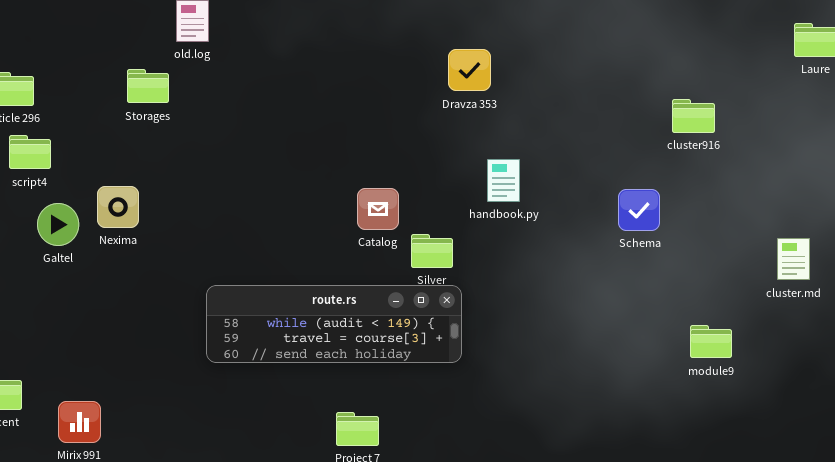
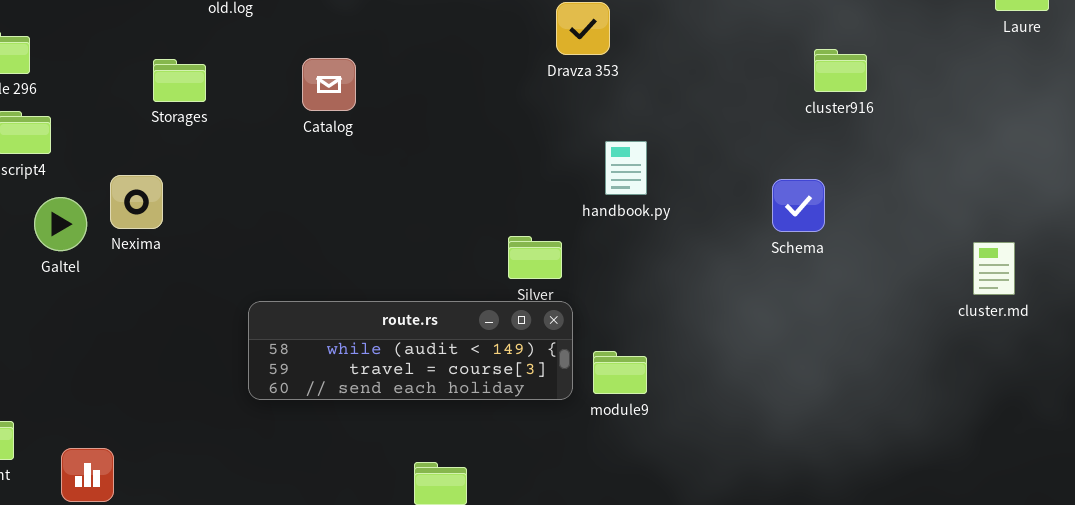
Storages: [127,69,169,103] -> [153,59,206,102], moved
cluster916: [672,99,715,133] -> [814,49,867,92], moved
Catalog: [357,188,399,230] -> [302,58,356,111], moved
module9: [690,325,732,358] -> [593,351,647,394], moved

